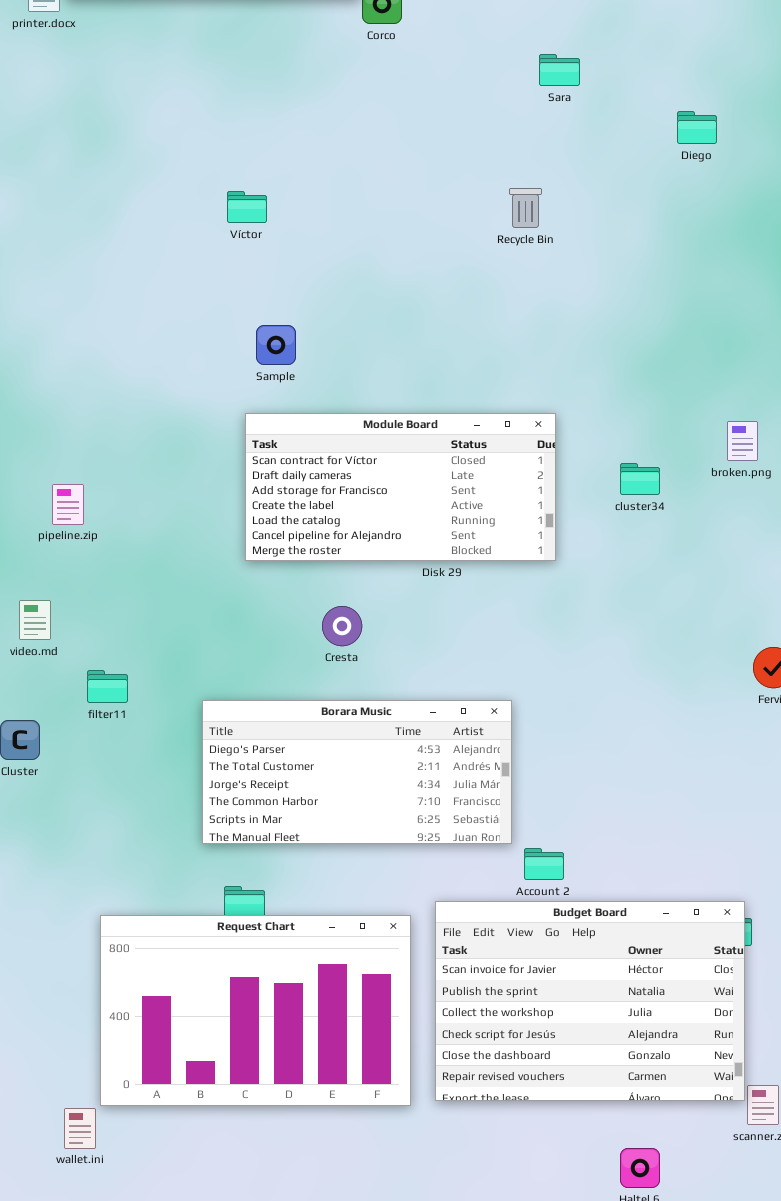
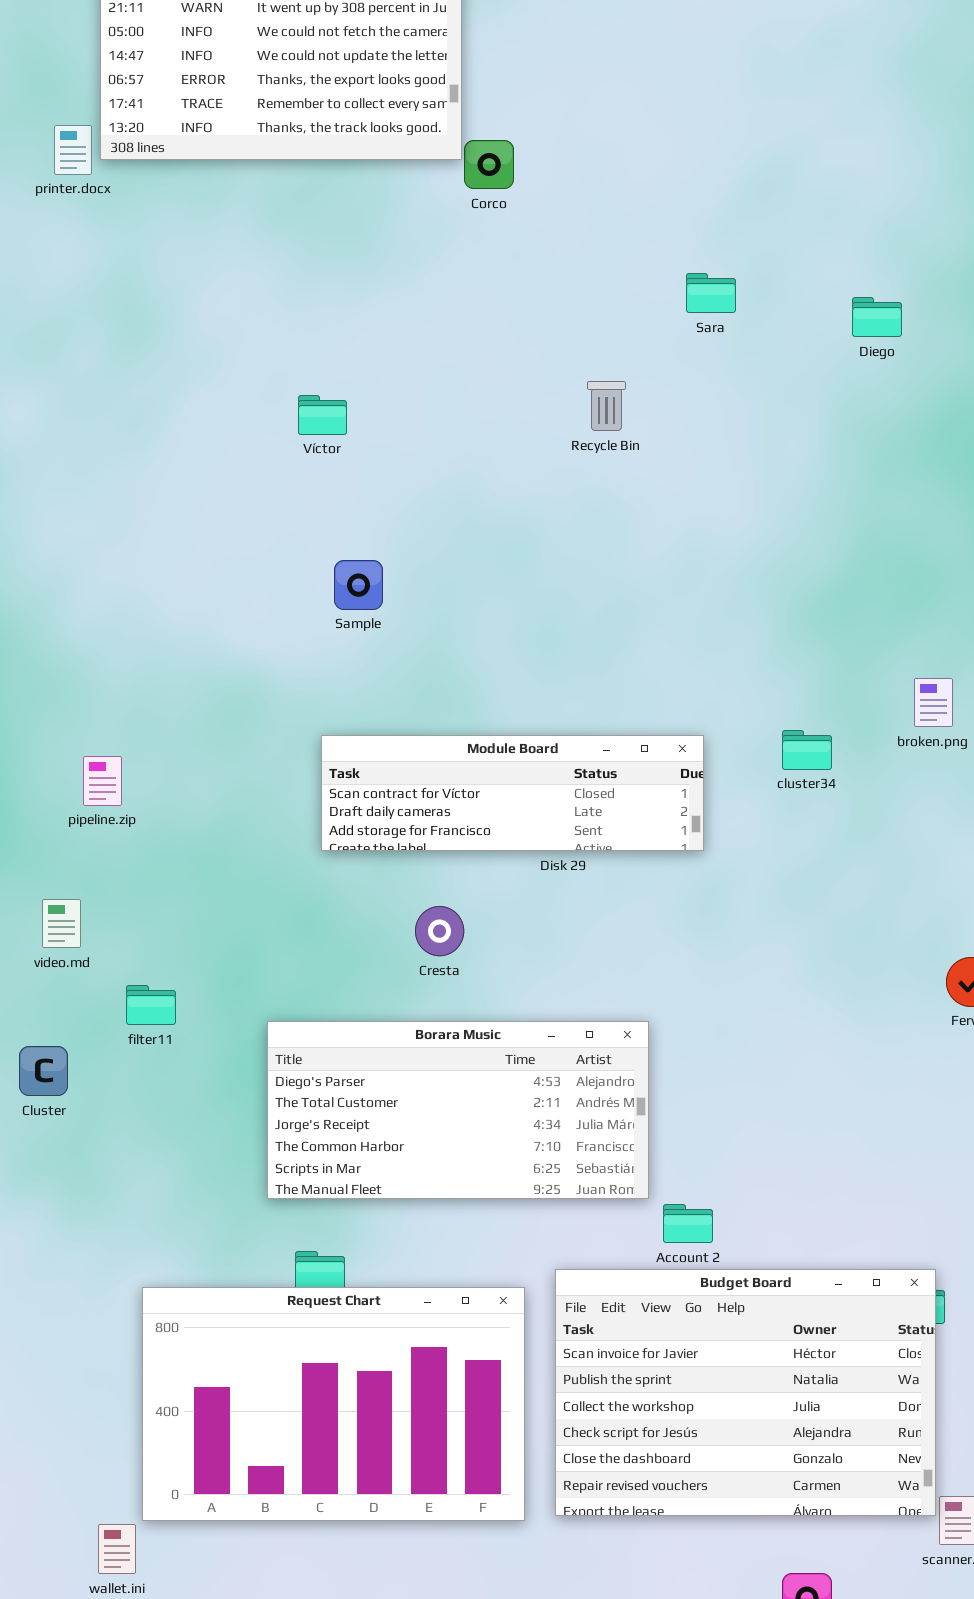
Sara: [539,54,580,86] -> [686,273,736,313], moved
Recycle Bin: [509,188,542,228] -> [587,381,626,431], moved
Module Board: [245,413,556,561] -> [321,735,704,851], resized

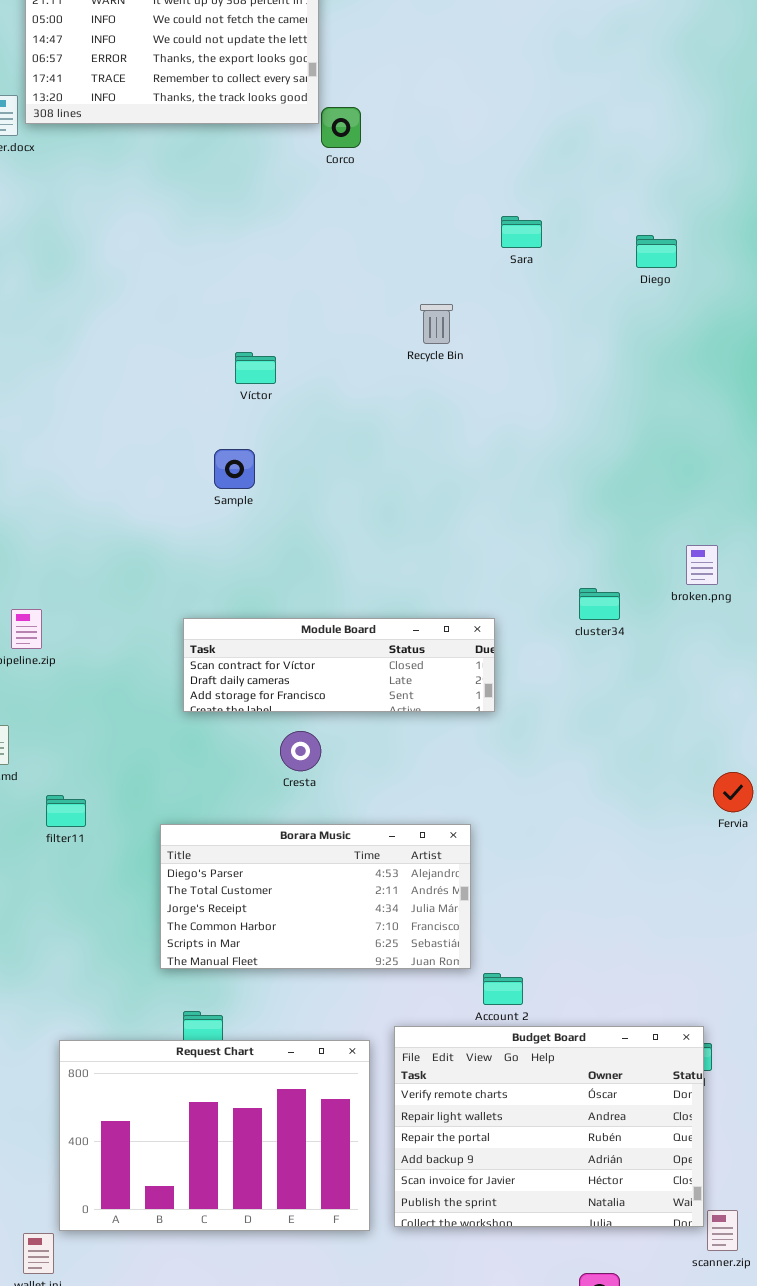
Víctor: [298,395,347,435] -> [235,352,276,384], moved
Module Board: [321,735,704,851] -> [183,618,495,712], moved
Budget Board: [555,1269,936,1516] -> [394,1026,704,1227], scrolled up 4 rows

